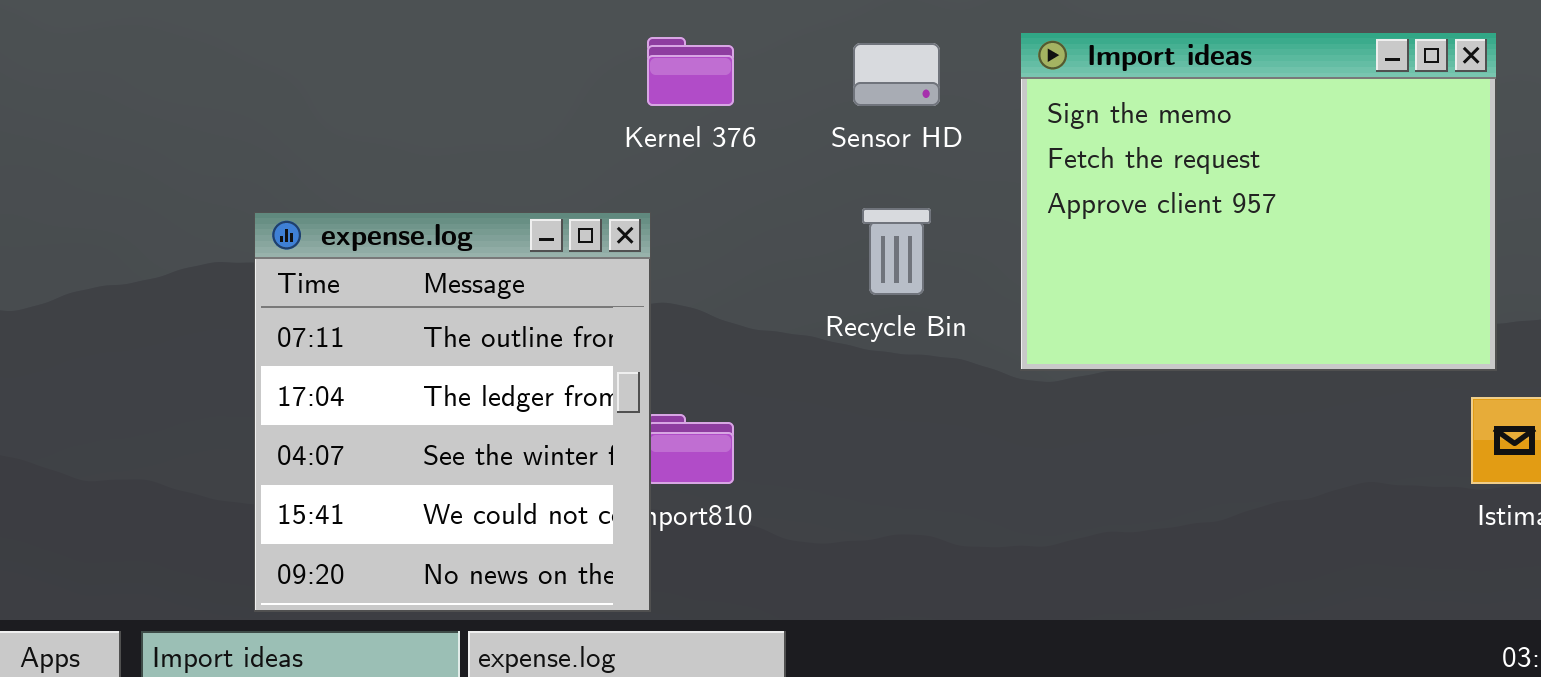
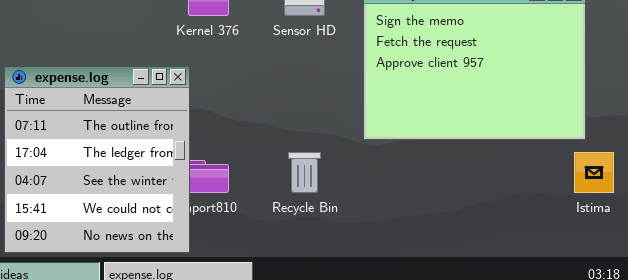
Recycle Bin: [862,208,931,295] -> [288,152,321,193], moved

